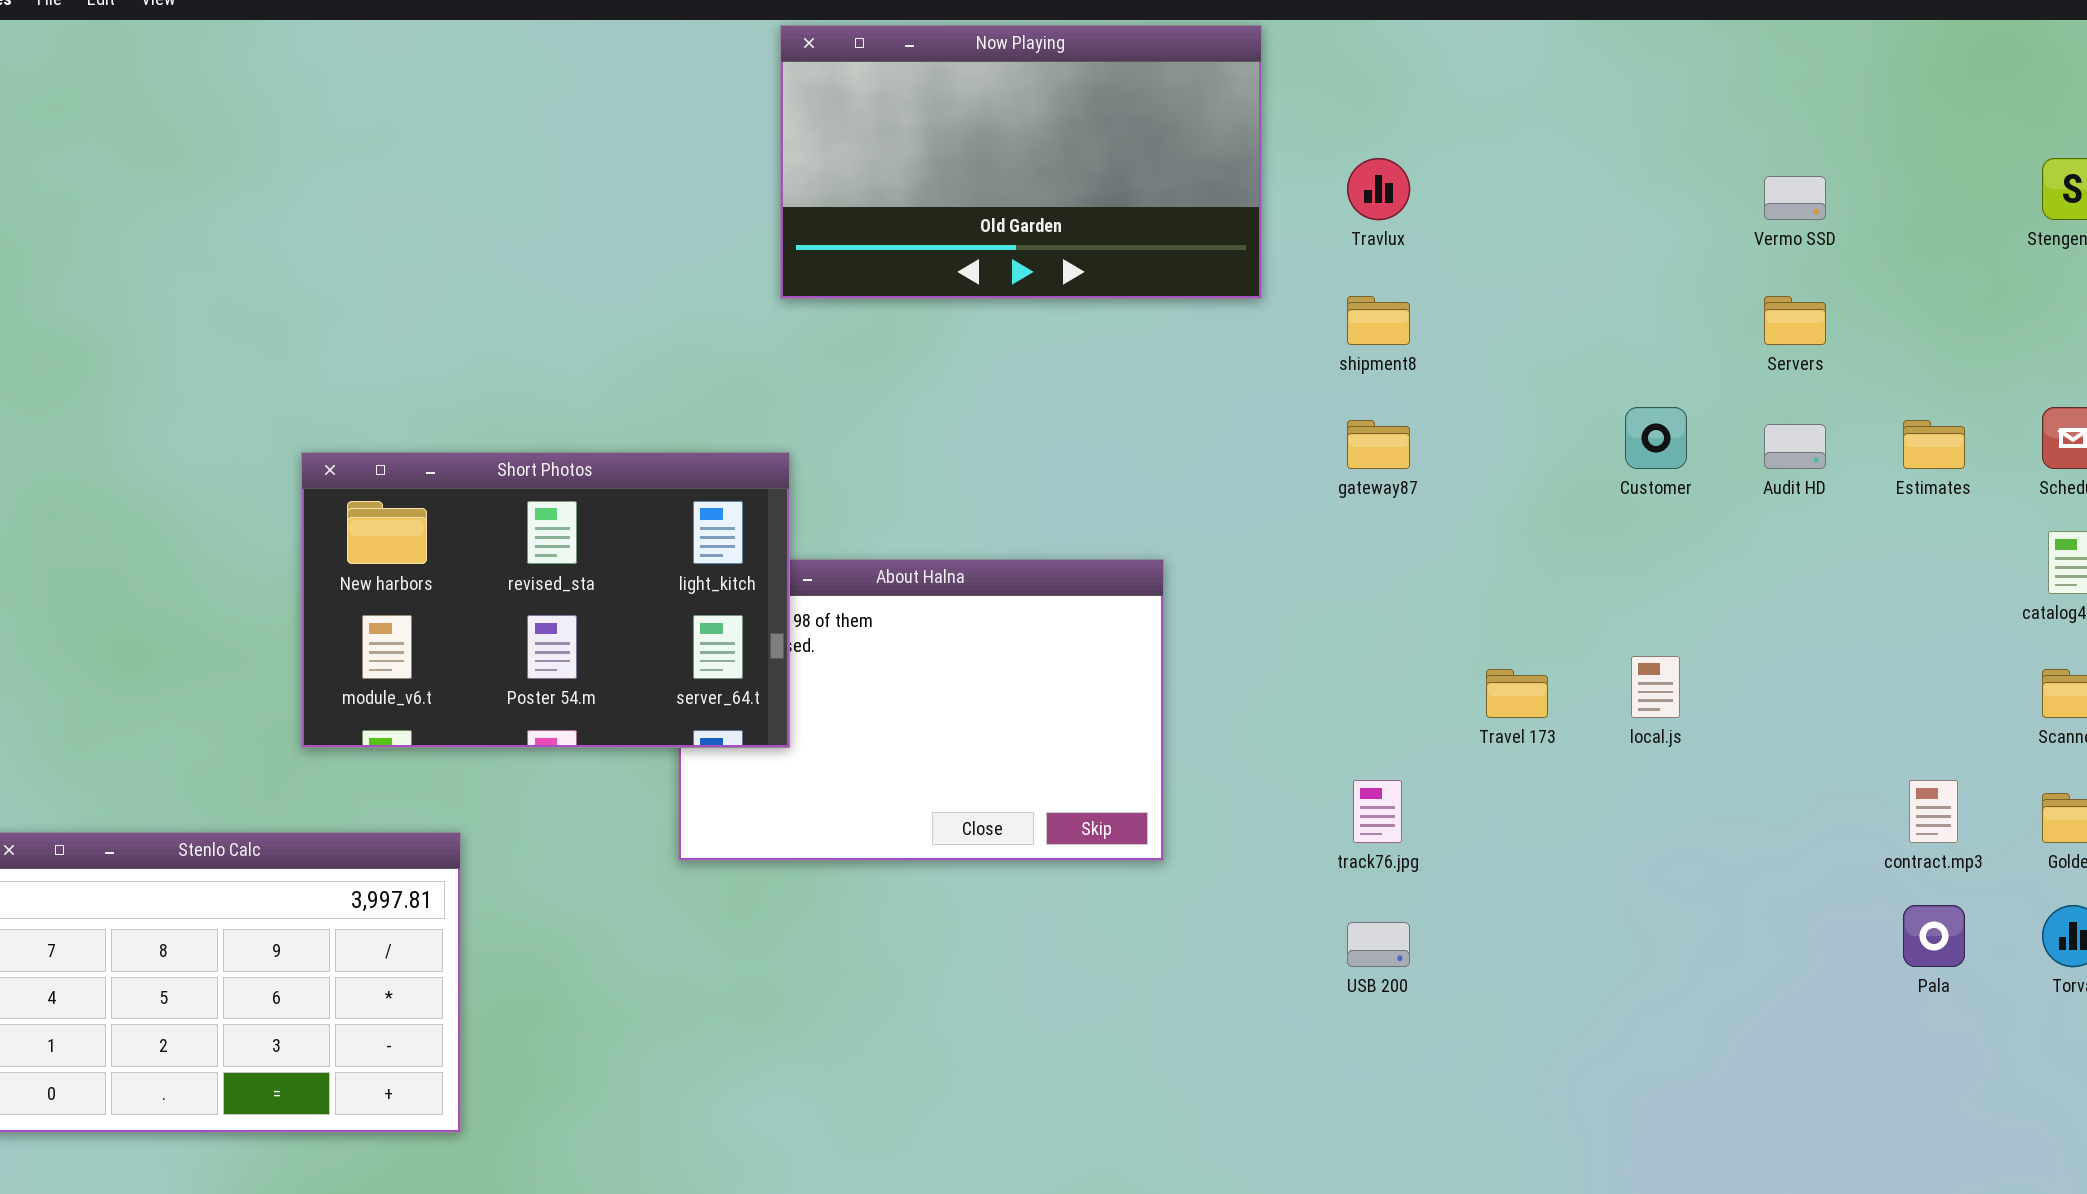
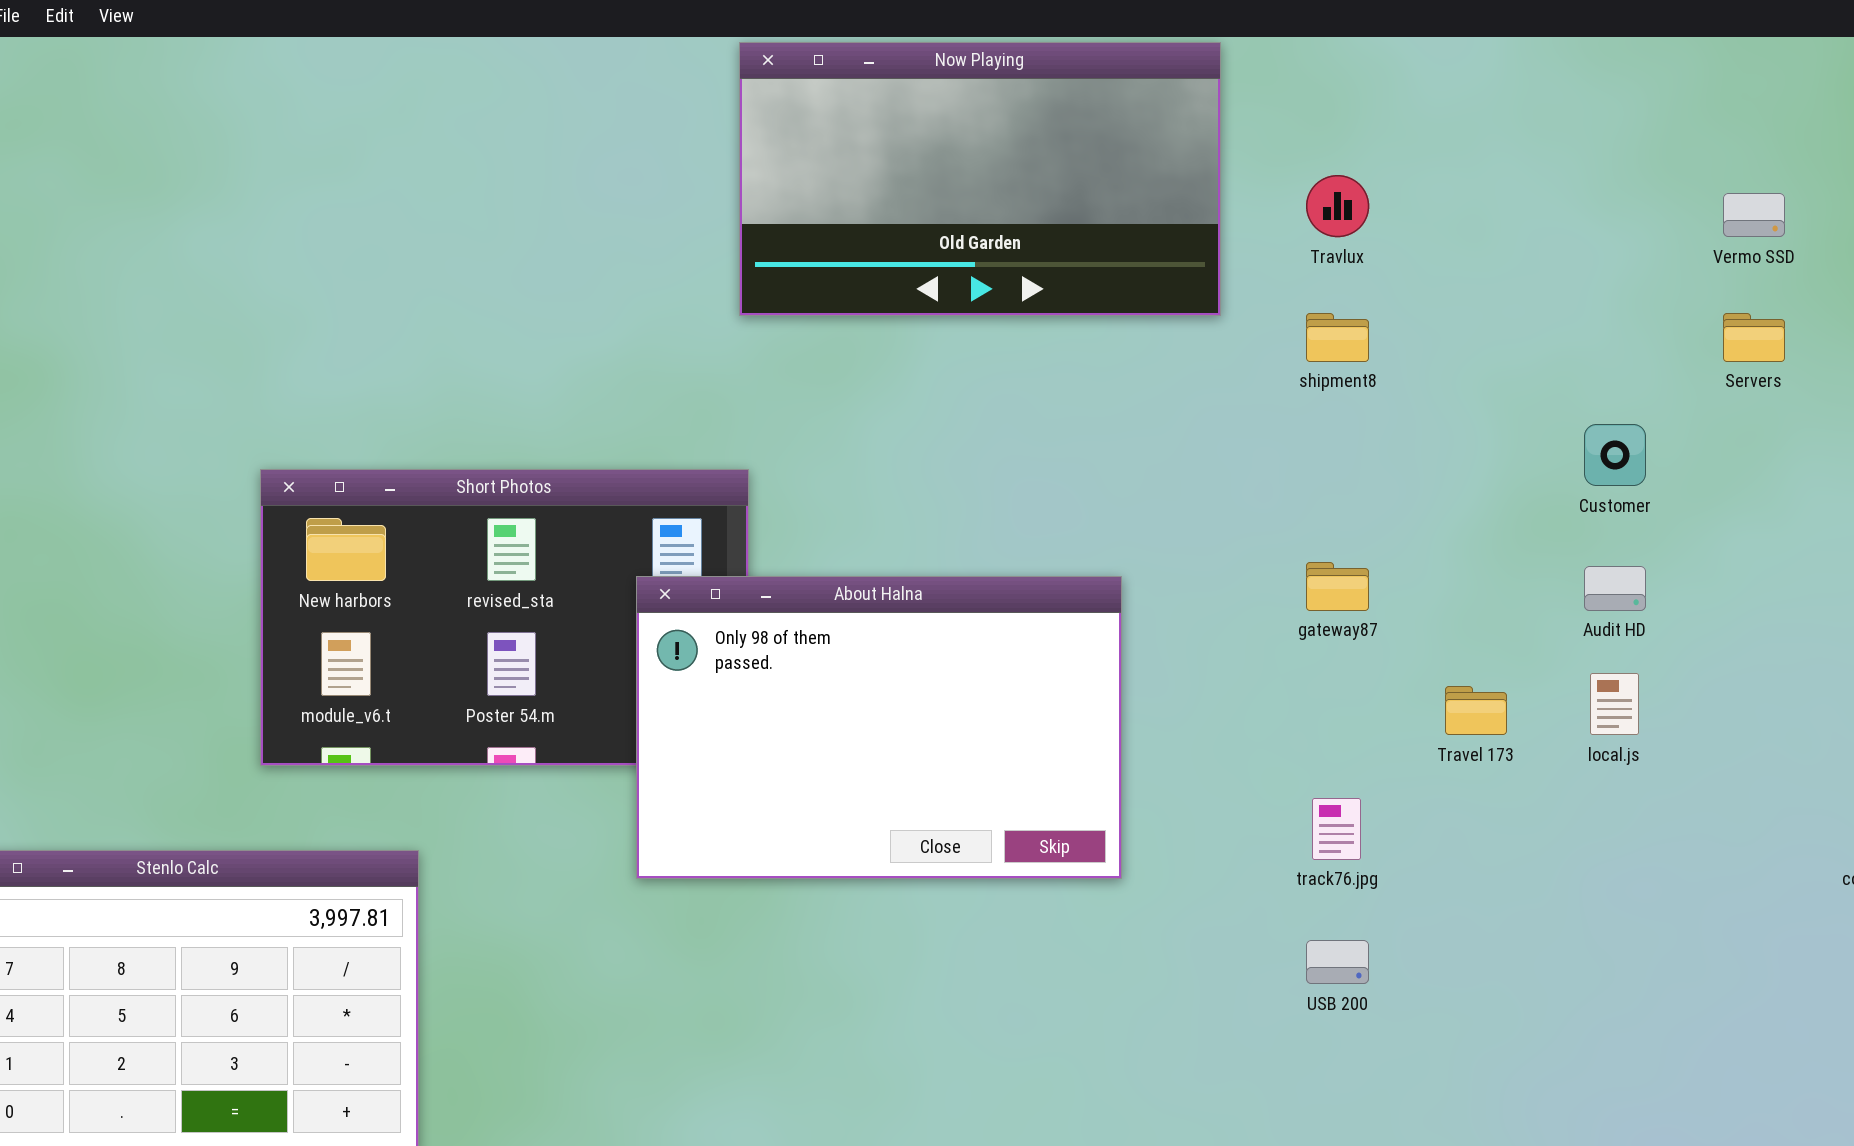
gateway87: [1347,420,1410,469] -> [1306,562,1369,611], moved
Audit HD: [1764,424,1826,469] -> [1584,566,1646,611], moved
About Halna: [678,559,1164,861] -> [636,576,1122,879], raised

